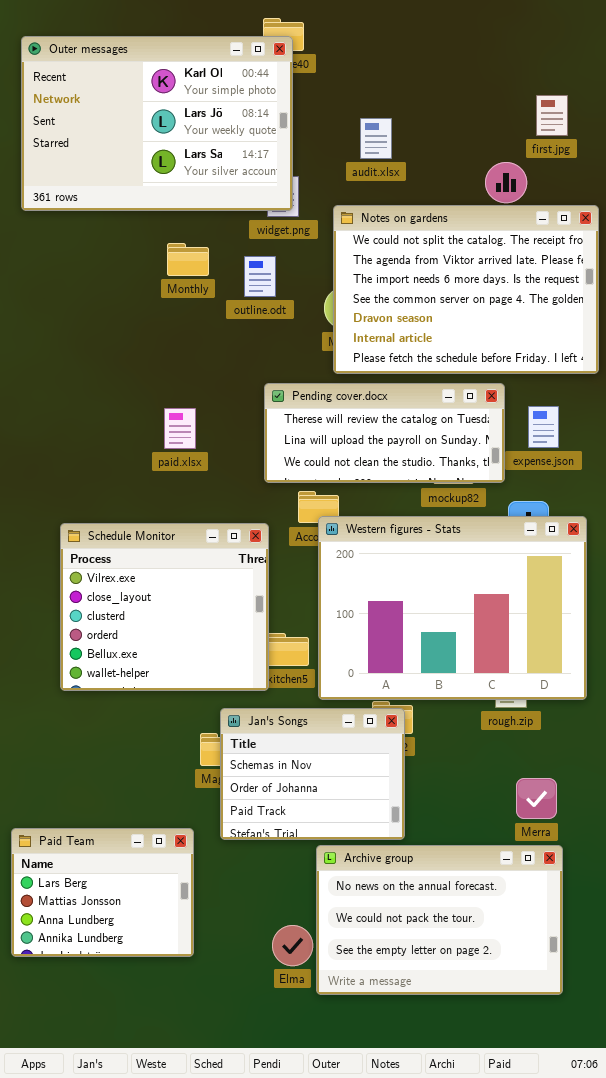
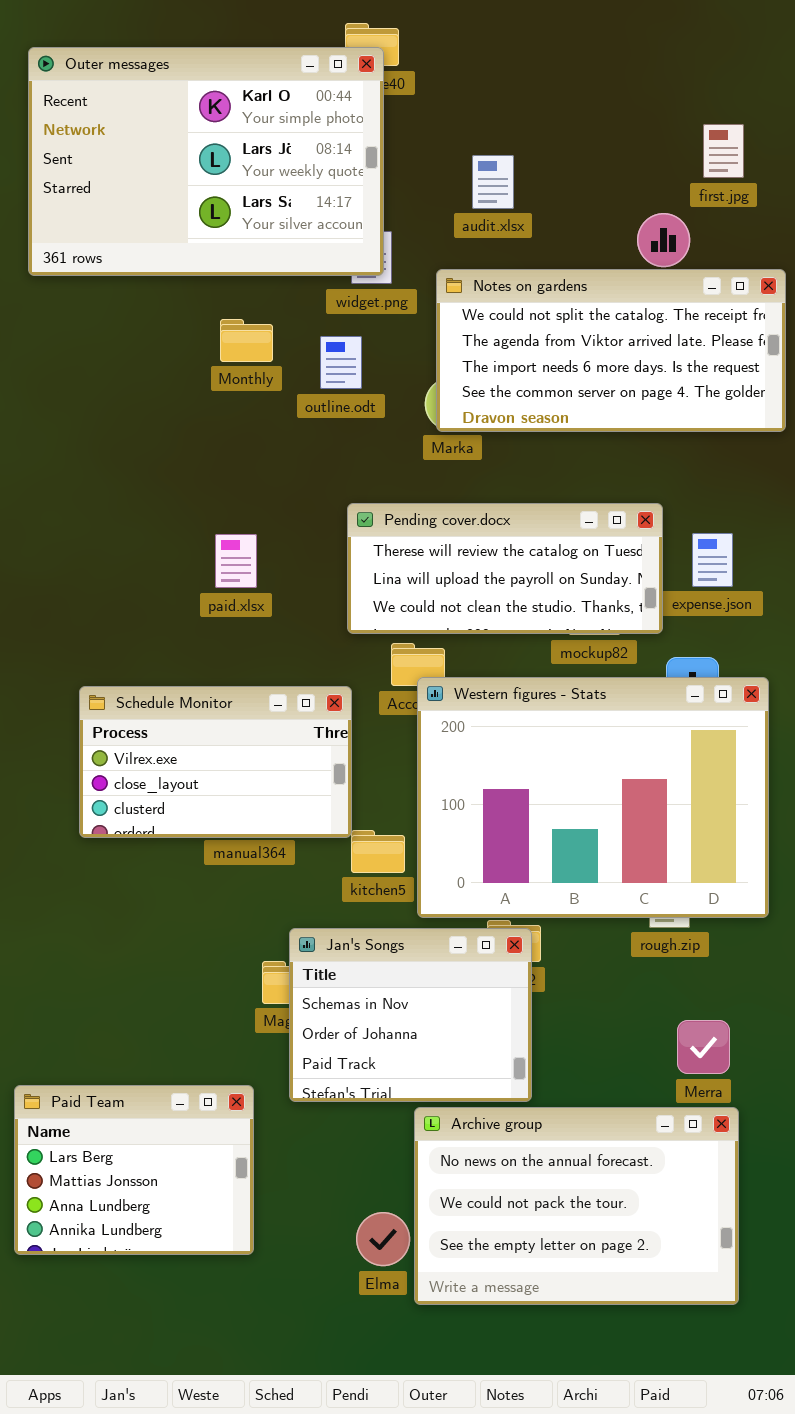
Notes on gardens: [333,205,599,374] -> [436,269,786,432], resized
Schedule Monitor: [60,523,269,691] -> [79,686,352,838], resized

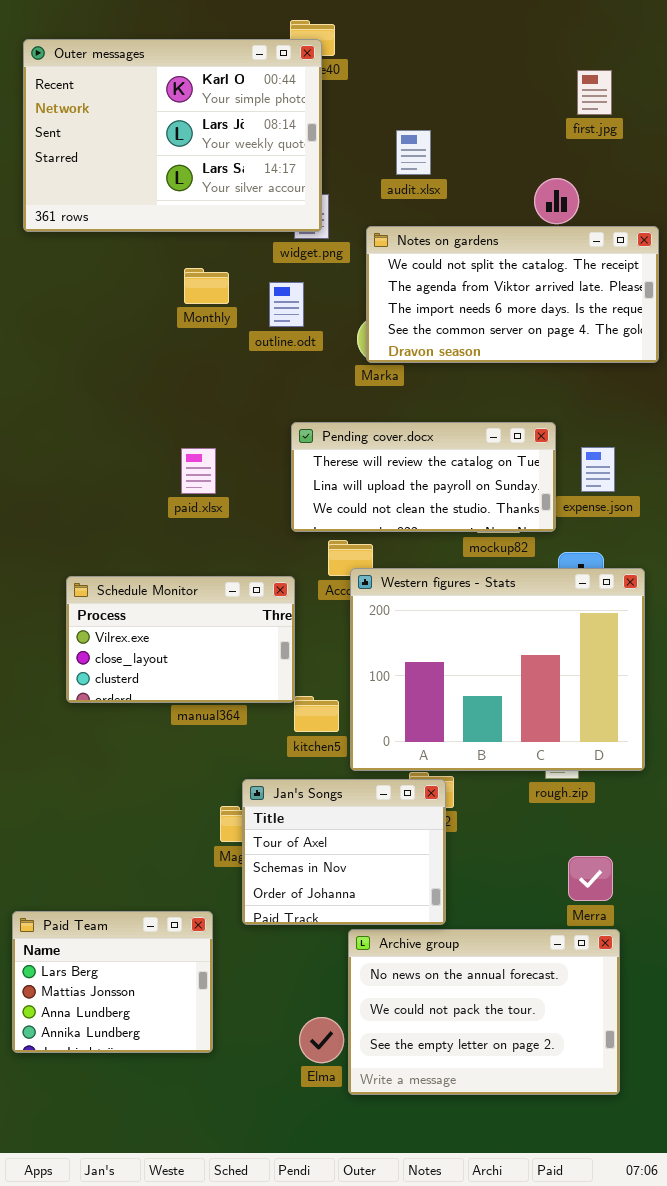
first.jpg: [703,124,744,178] -> [577,70,612,115], moved
Jan's Songs: [289,928,532,1102] -> [242,779,446,925], scrolled up 1 row

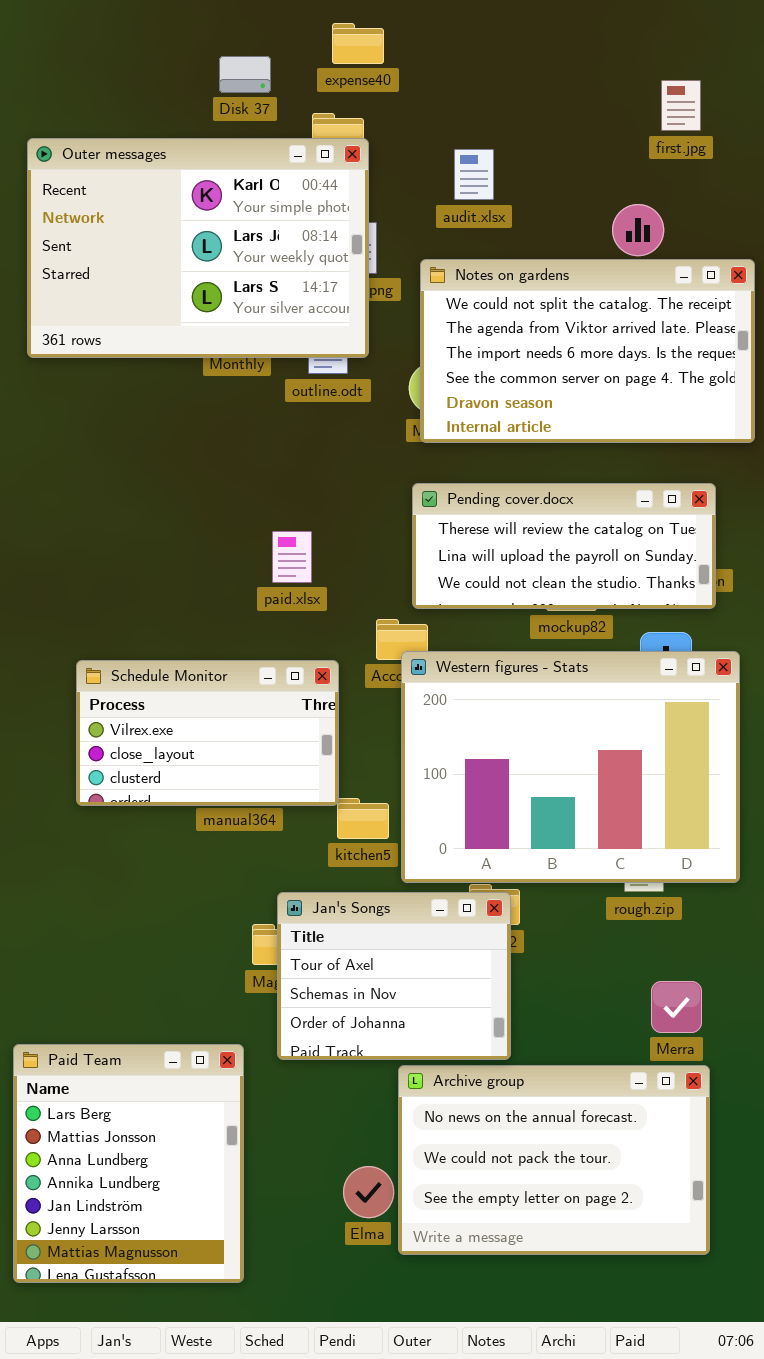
Outer messages: [23,39,322,232] -> [27,138,369,358], moved
Notes on gardens: [366,226,659,363] -> [420,259,755,443], resized
Pending cover.docx: [291,422,556,532] -> [412,483,716,609], moved
paid.xlsx: [181,448,216,494] -> [272,531,312,583], moved
Paid Team: [12,911,213,1053] -> [13,1044,244,1283], resized

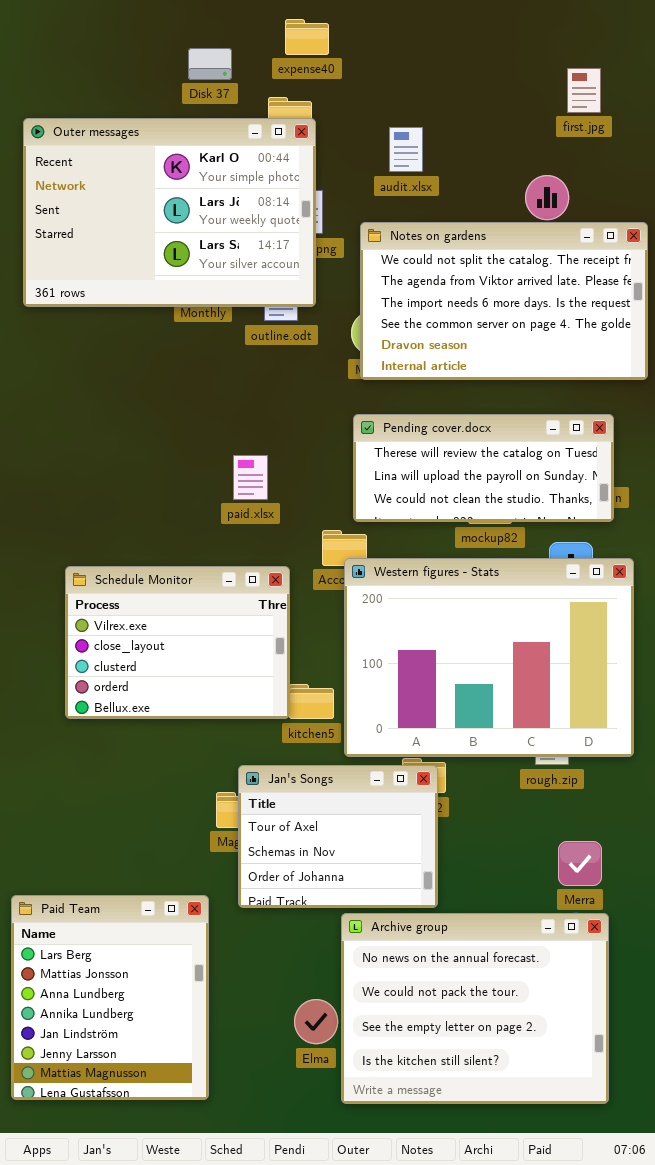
Schedule Monitor: [76,660,339,806] -> [65,566,290,719], resized
Archive group: [398,1065,710,1255] -> [341,913,609,1104], resized

